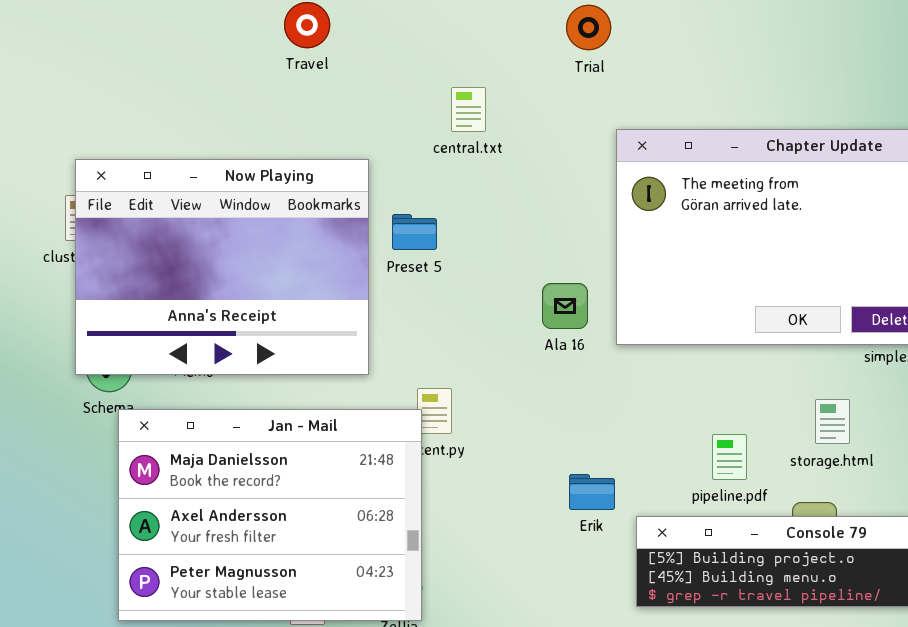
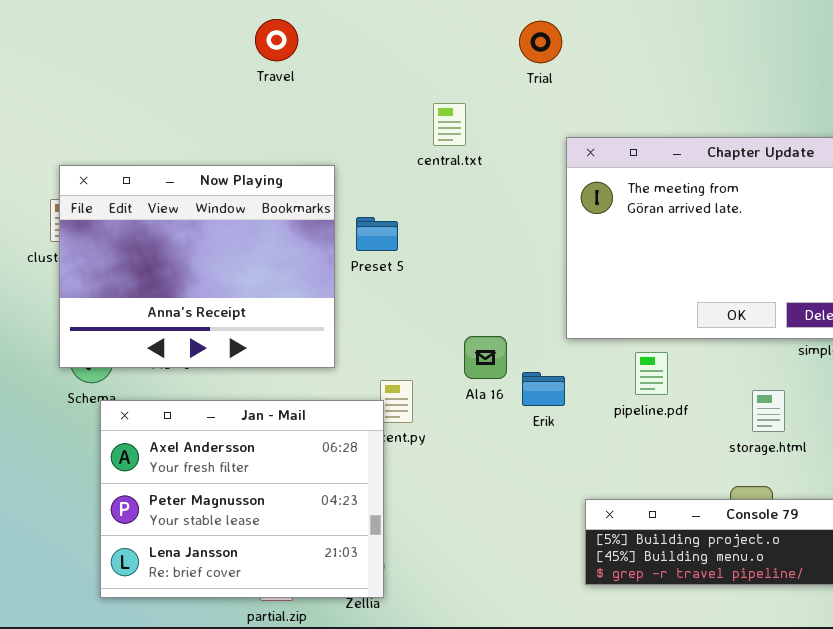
central.txt: [451,87,486,132] -> [433,103,466,146], moved
Ala 16: [542,283,588,329] -> [464,336,507,379], moved
Jan - Mail: [118,409,422,621] -> [100,400,384,598], scrolled down 1 row
pipeline.pdf: [712,434,747,480] -> [635,352,668,395], moved
Erik: [569,474,615,510] -> [522,372,565,406], moved

